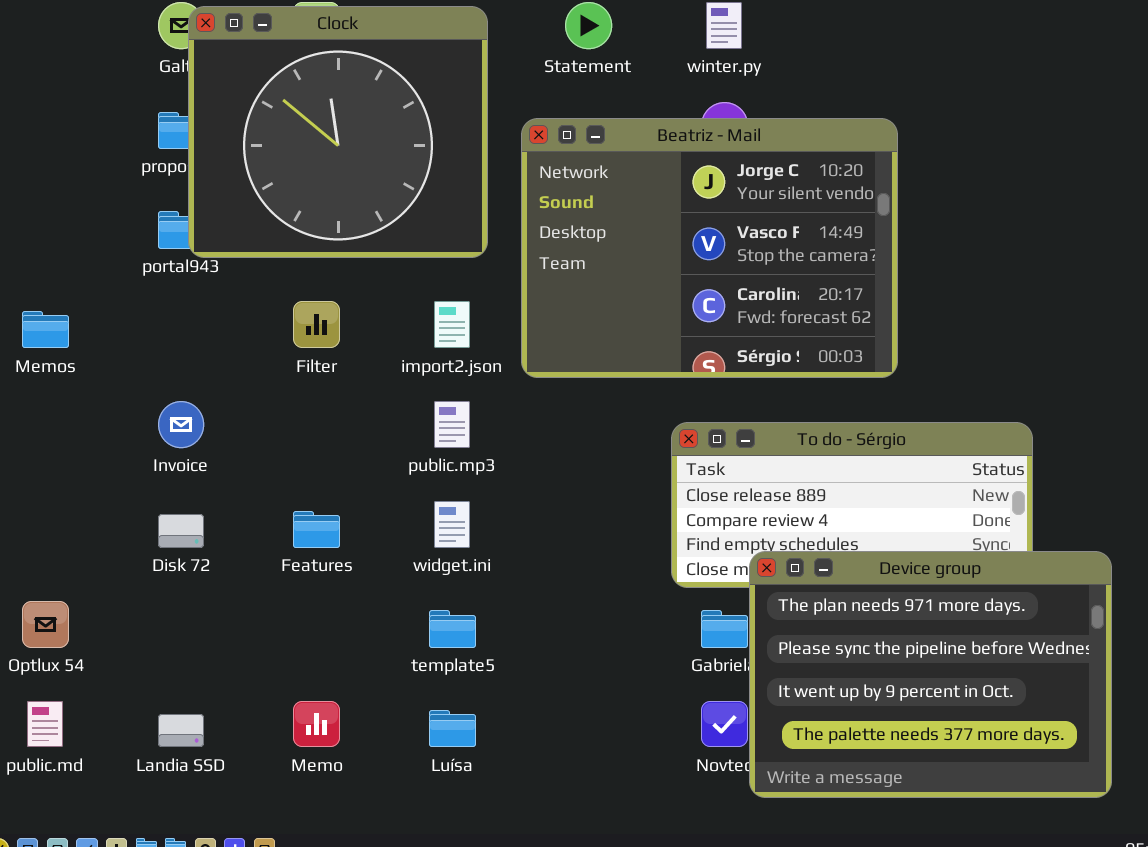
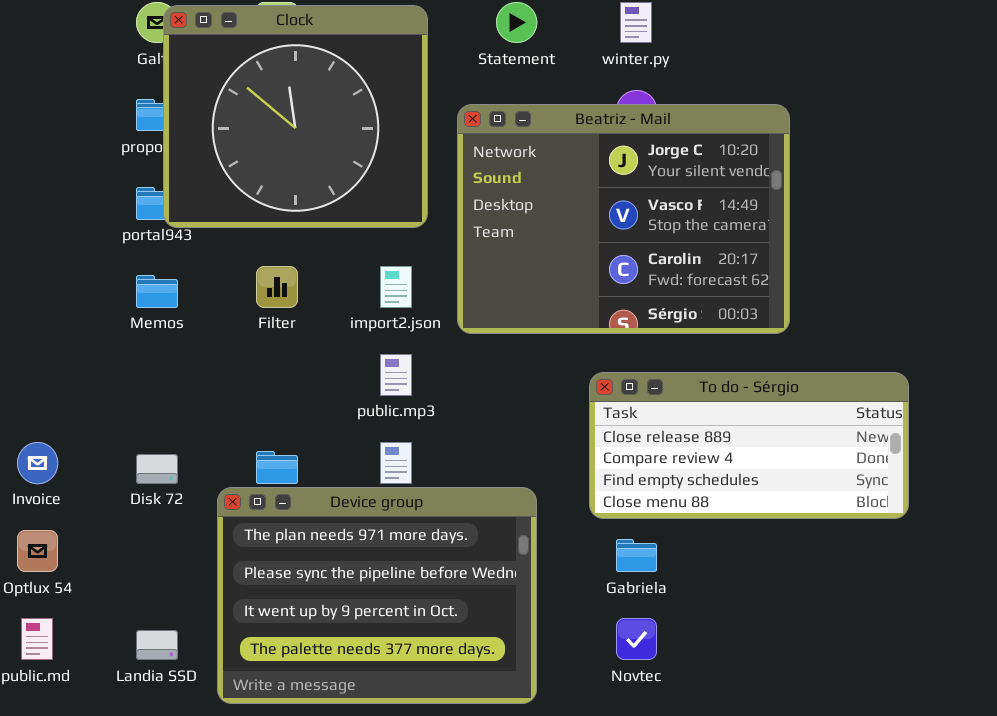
Memos: [22,311,69,348] -> [136,275,178,308], moved
Invoice: [158,401,204,448] -> [17,442,58,484], moved
Device group: [749,551,1112,798] -> [217,487,537,704], moved

